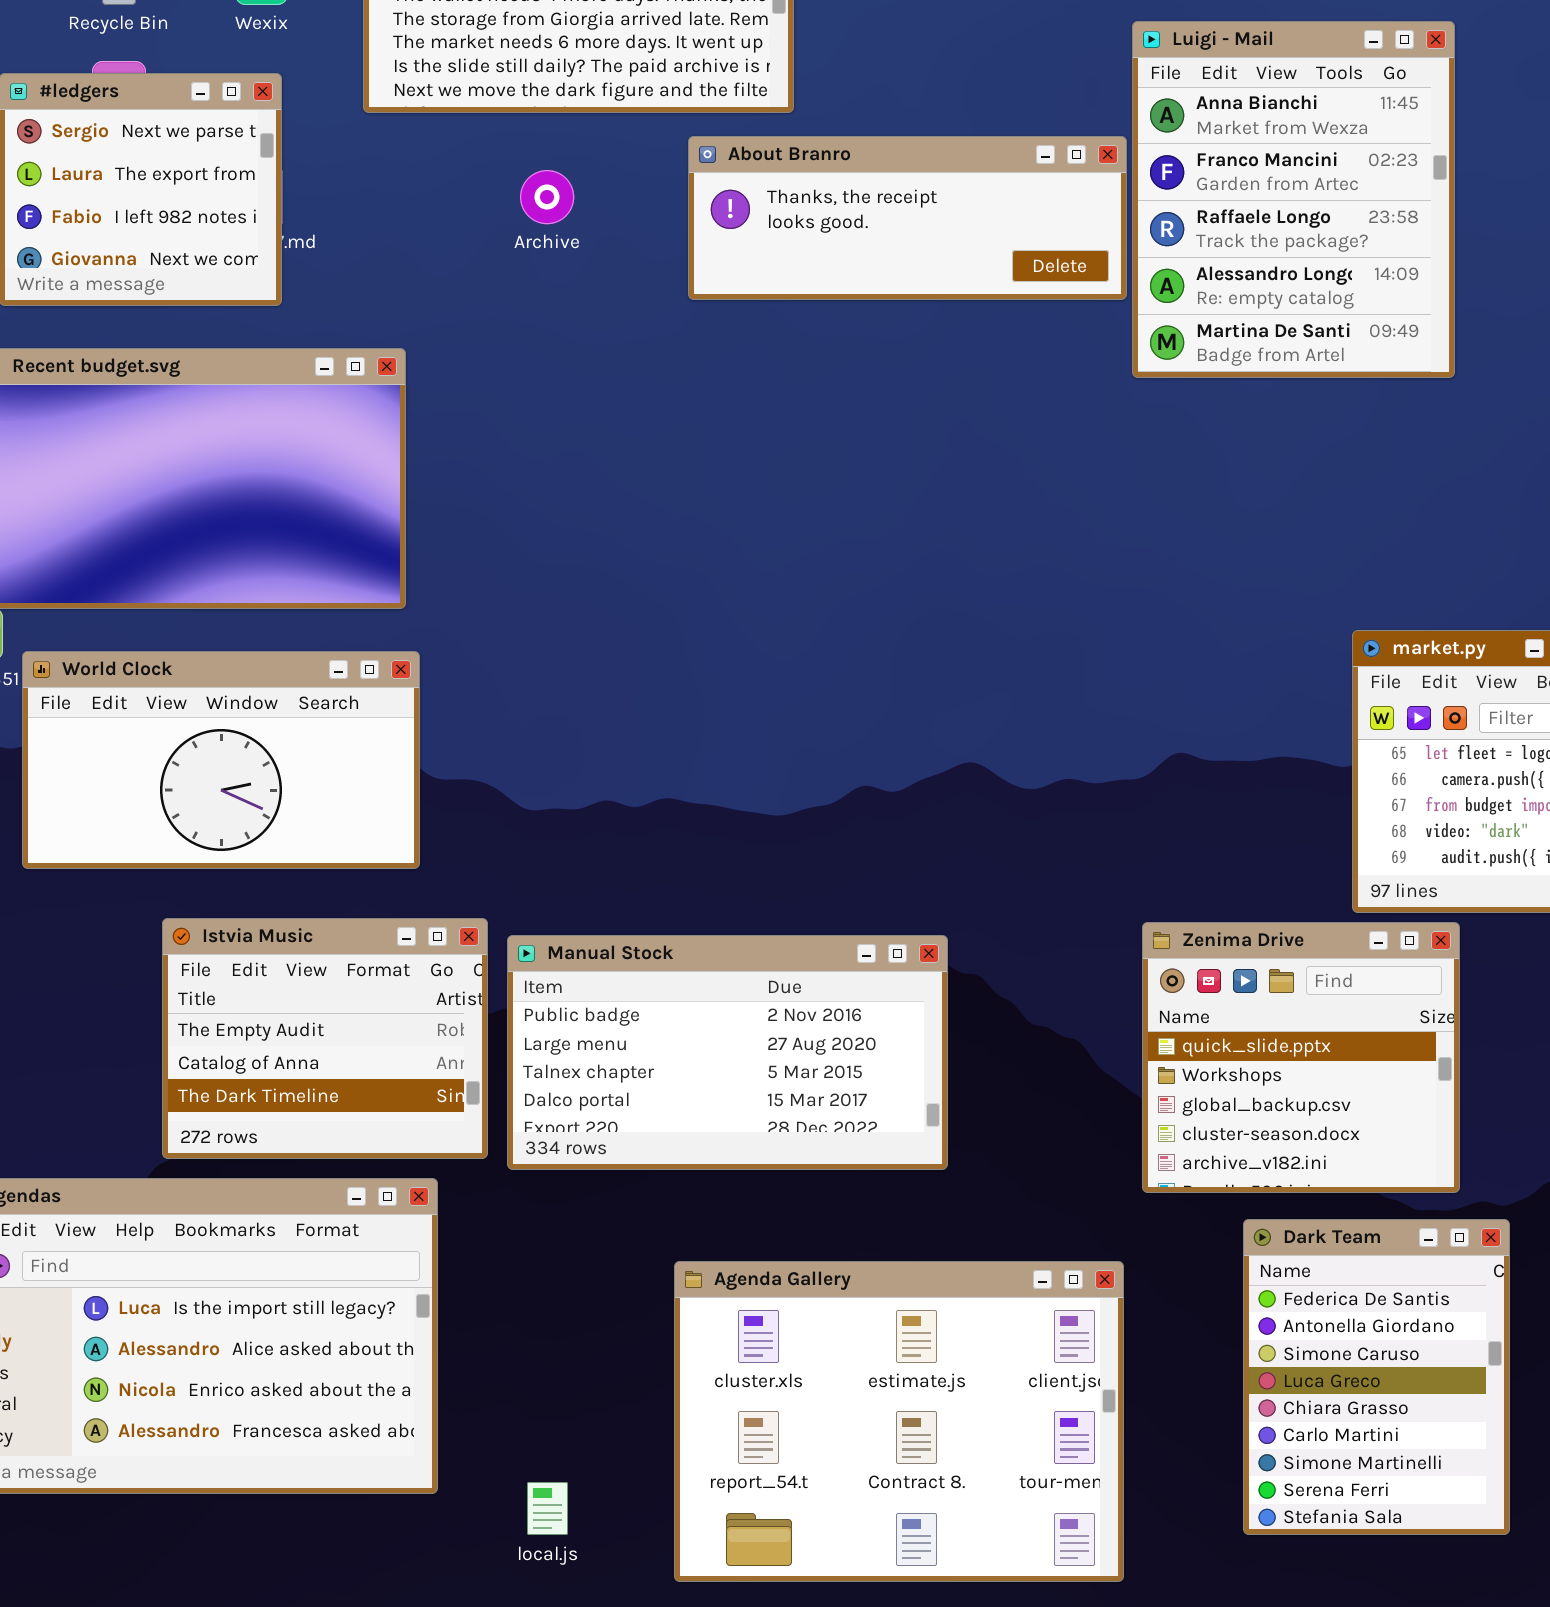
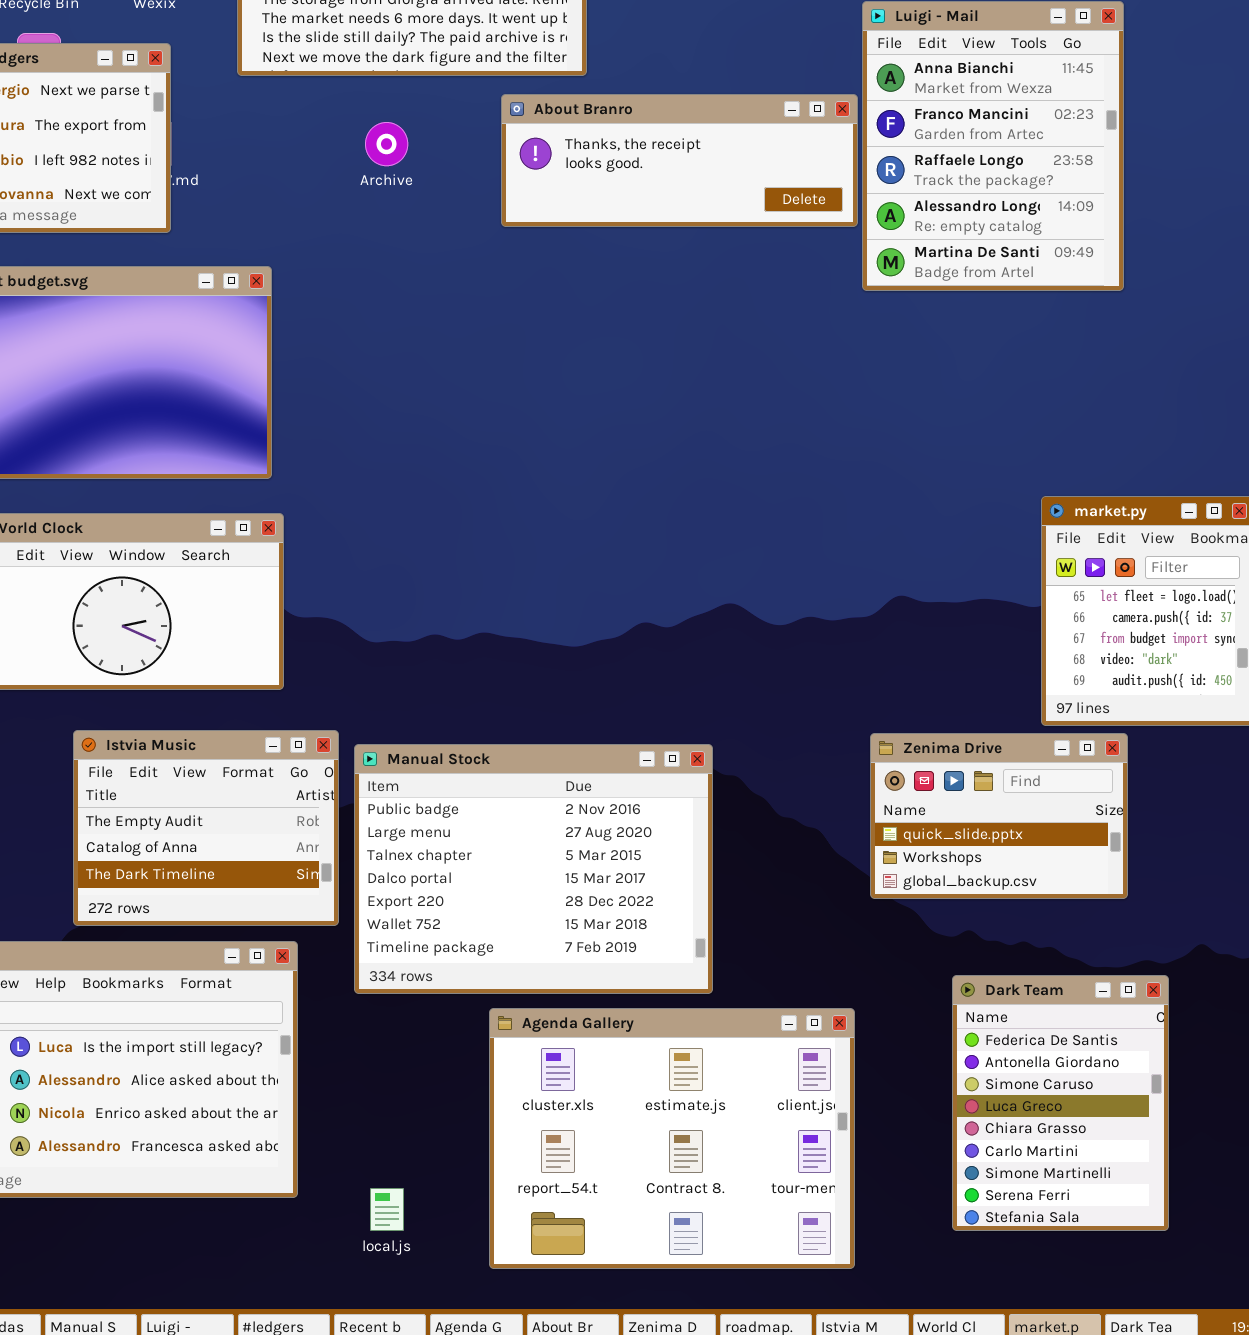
Zenima Drive: [1142,922,1460,1193] -> [870,733,1128,899], resized
Manual Stock: [507,935,948,1170] -> [354,744,713,994], resized

